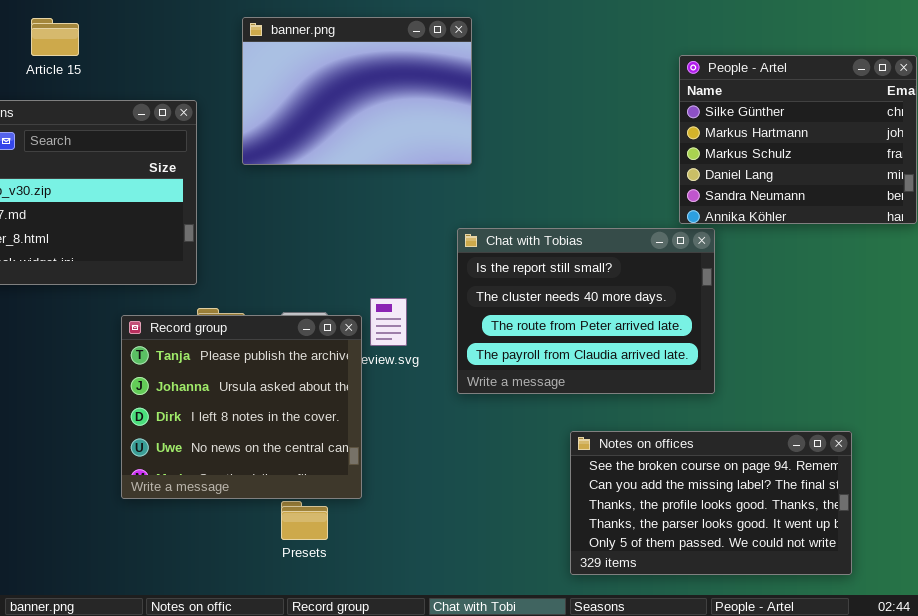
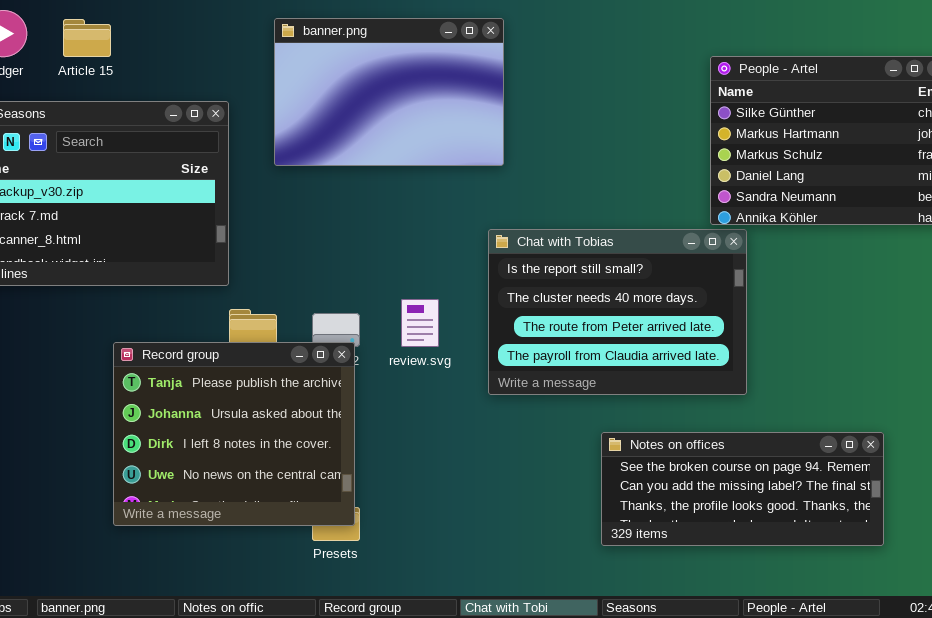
Record group: [121,315,362,499] -> [113,342,355,526], moved
Notes on offices: [570,431,852,575] -> [601,432,884,546], resized

